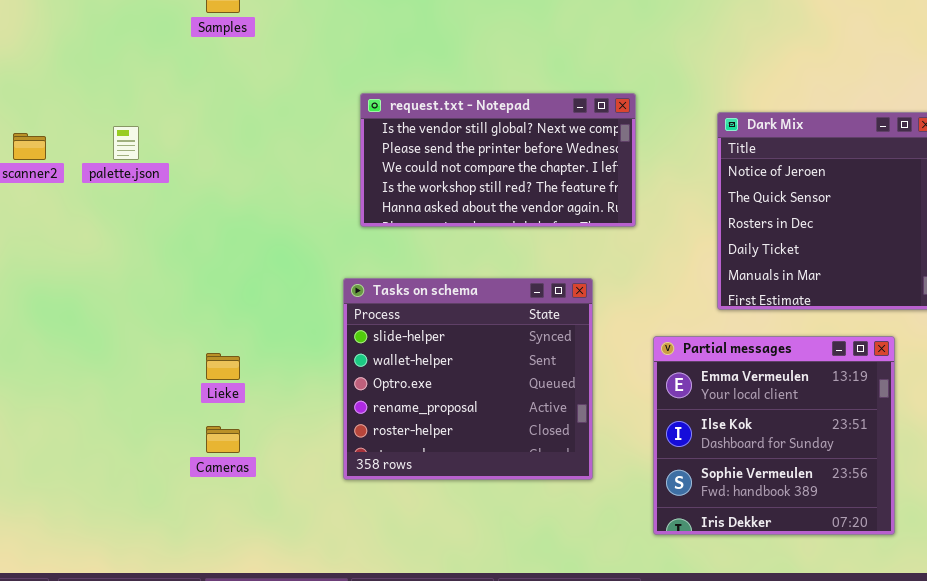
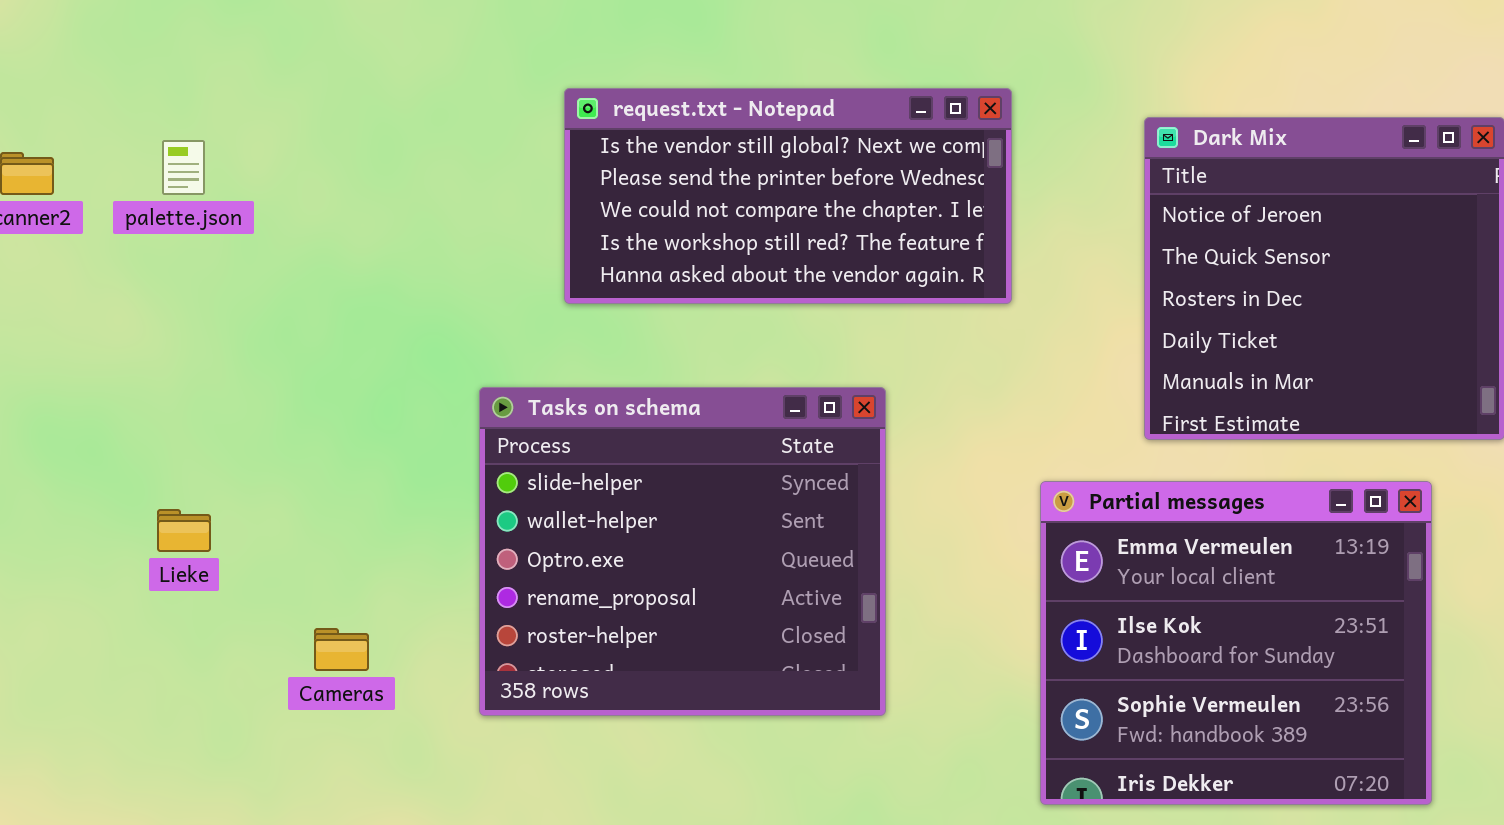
Tasks on schema: [343,278,593,480] -> [479,387,886,716], moved
Lieke: [206,353,240,380] -> [157,509,211,552], moved

